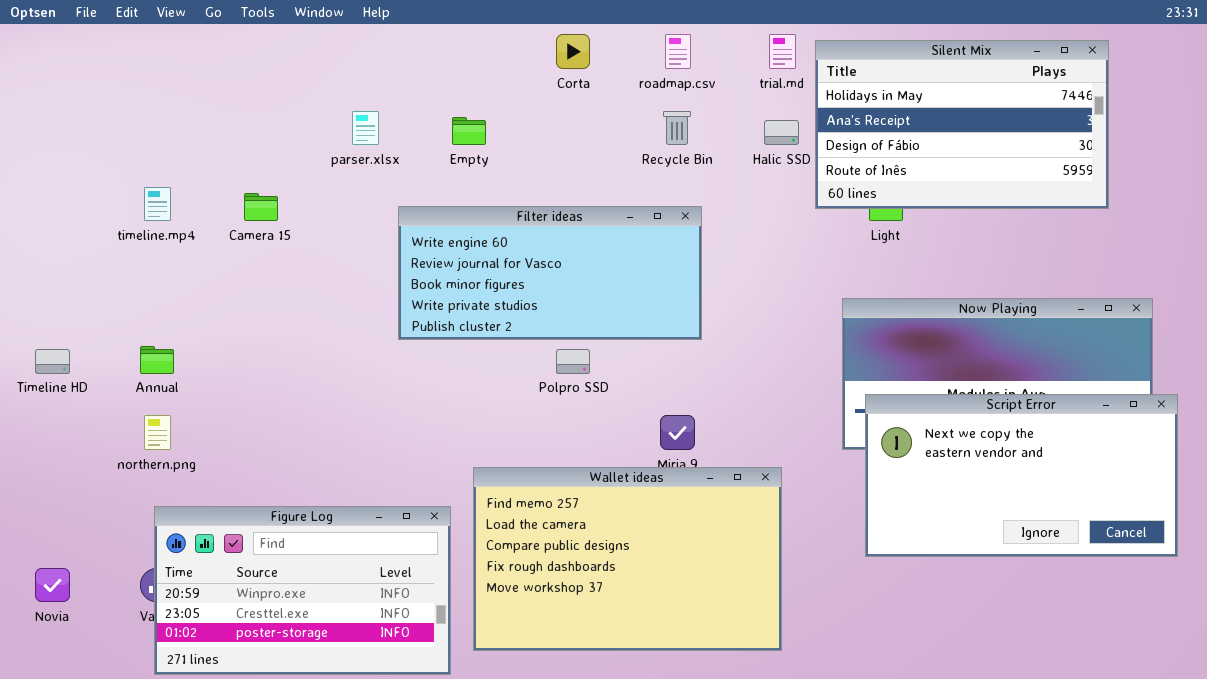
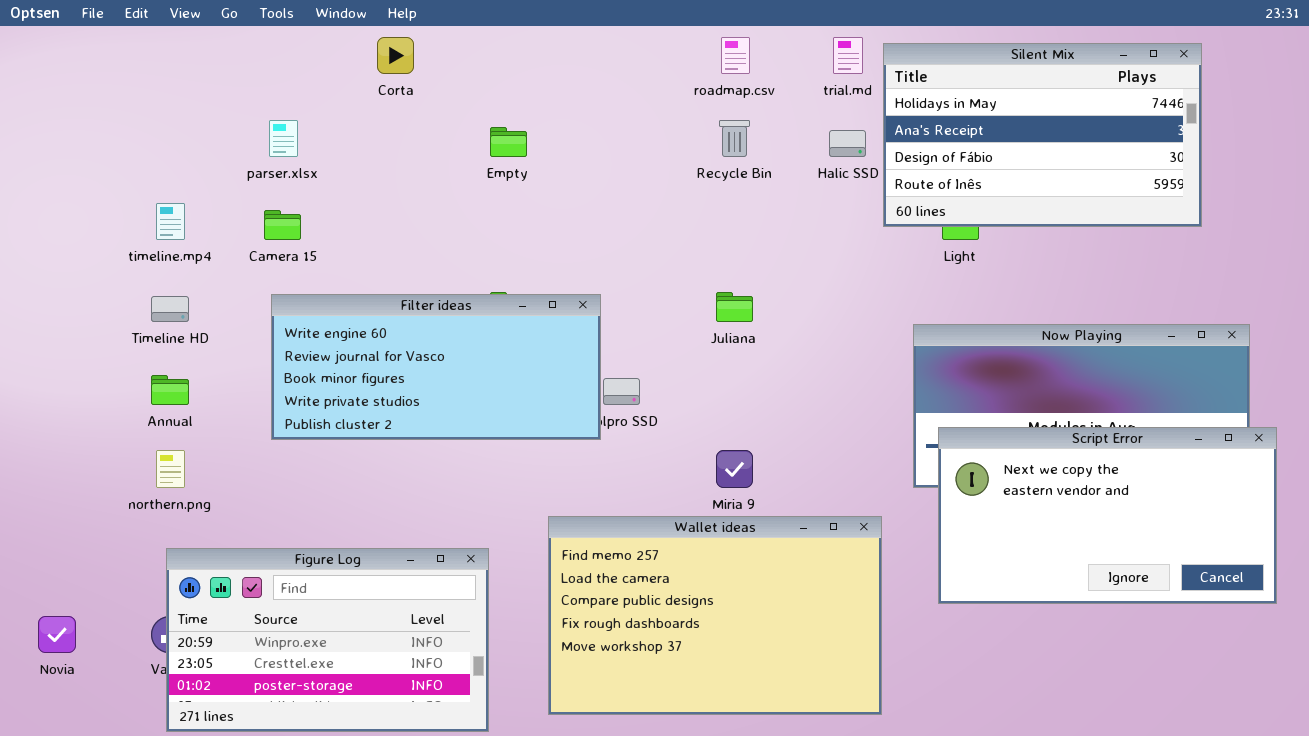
Corta: [556,34,590,69] -> [377,37,414,74], moved
parser.xlsx: [352,111,379,145] -> [269,120,298,157], moved
Filter ideas: [398,206,702,340] -> [271,294,601,440], moved
Timeline HD: [35,349,70,374] -> [151,296,189,322], moved
Wallet ideas: [473,467,782,651] -> [548,516,882,715], moved

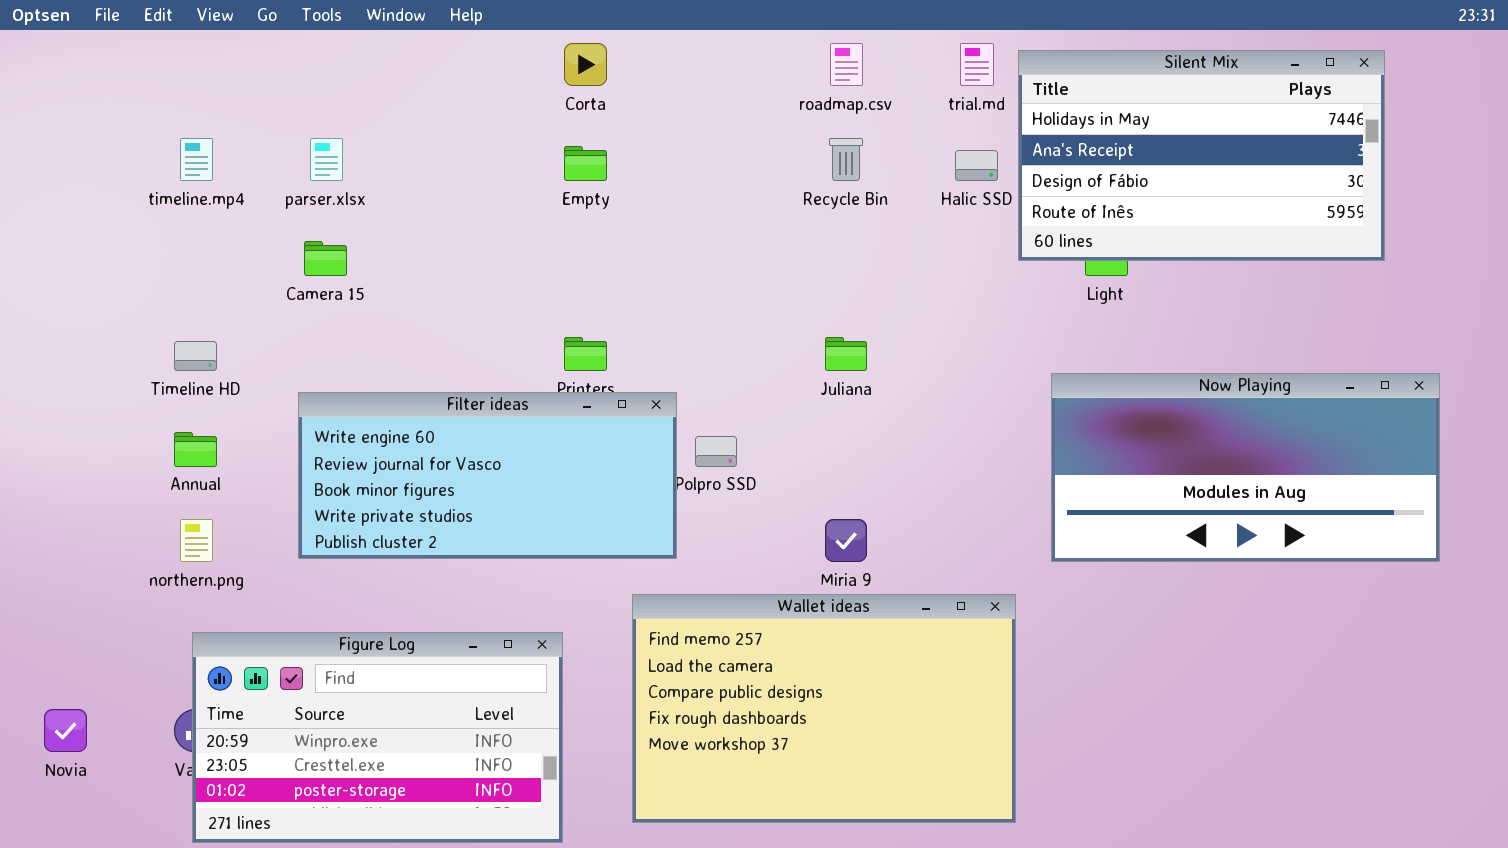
Corta: [377,37,414,74] -> [564,43,607,86], moved
timeline.mp4: [156,203,185,240] -> [180,138,213,181], moved
Filter ideas: [271,294,601,440] -> [298,392,677,559], moved
Script Error: [938,427,1277,604] -> none, closed

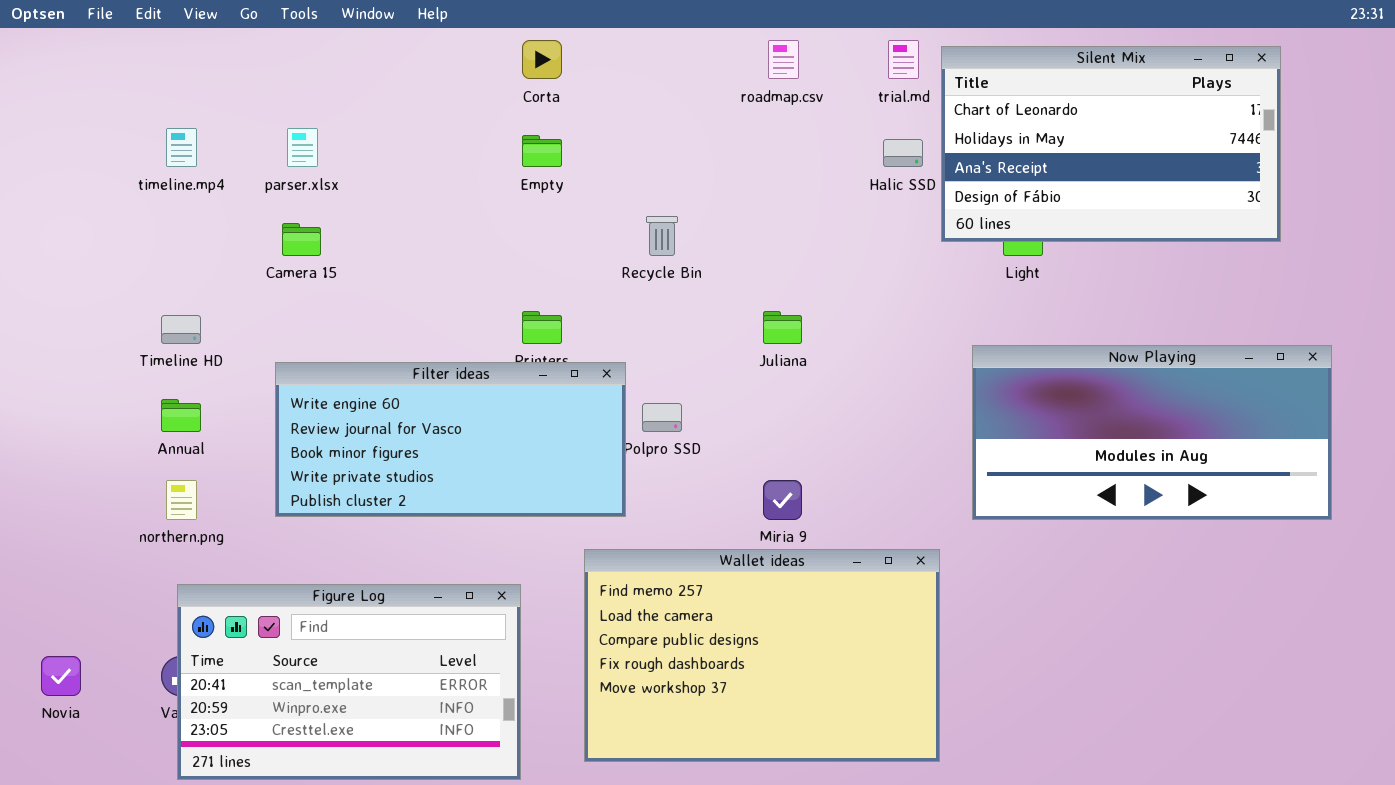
Silent Mix: [1018,50,1385,261] -> [941,46,1281,242], scrolled up 1 row
Recycle Bin: [829,138,863,181] -> [646,216,678,256], moved
Figure Log: [192,632,563,843] -> [177,584,521,780], scrolled up 1 row

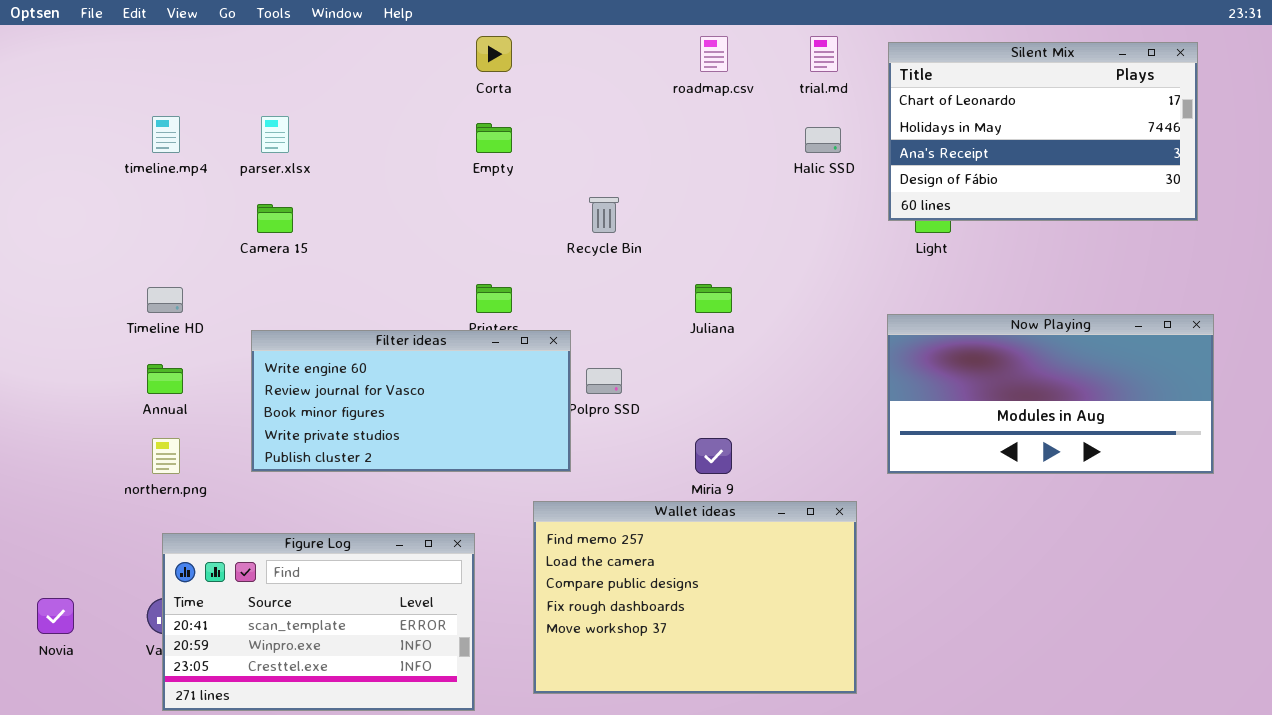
Silent Mix: [941,46,1281,242] -> [888,42,1198,221], moved

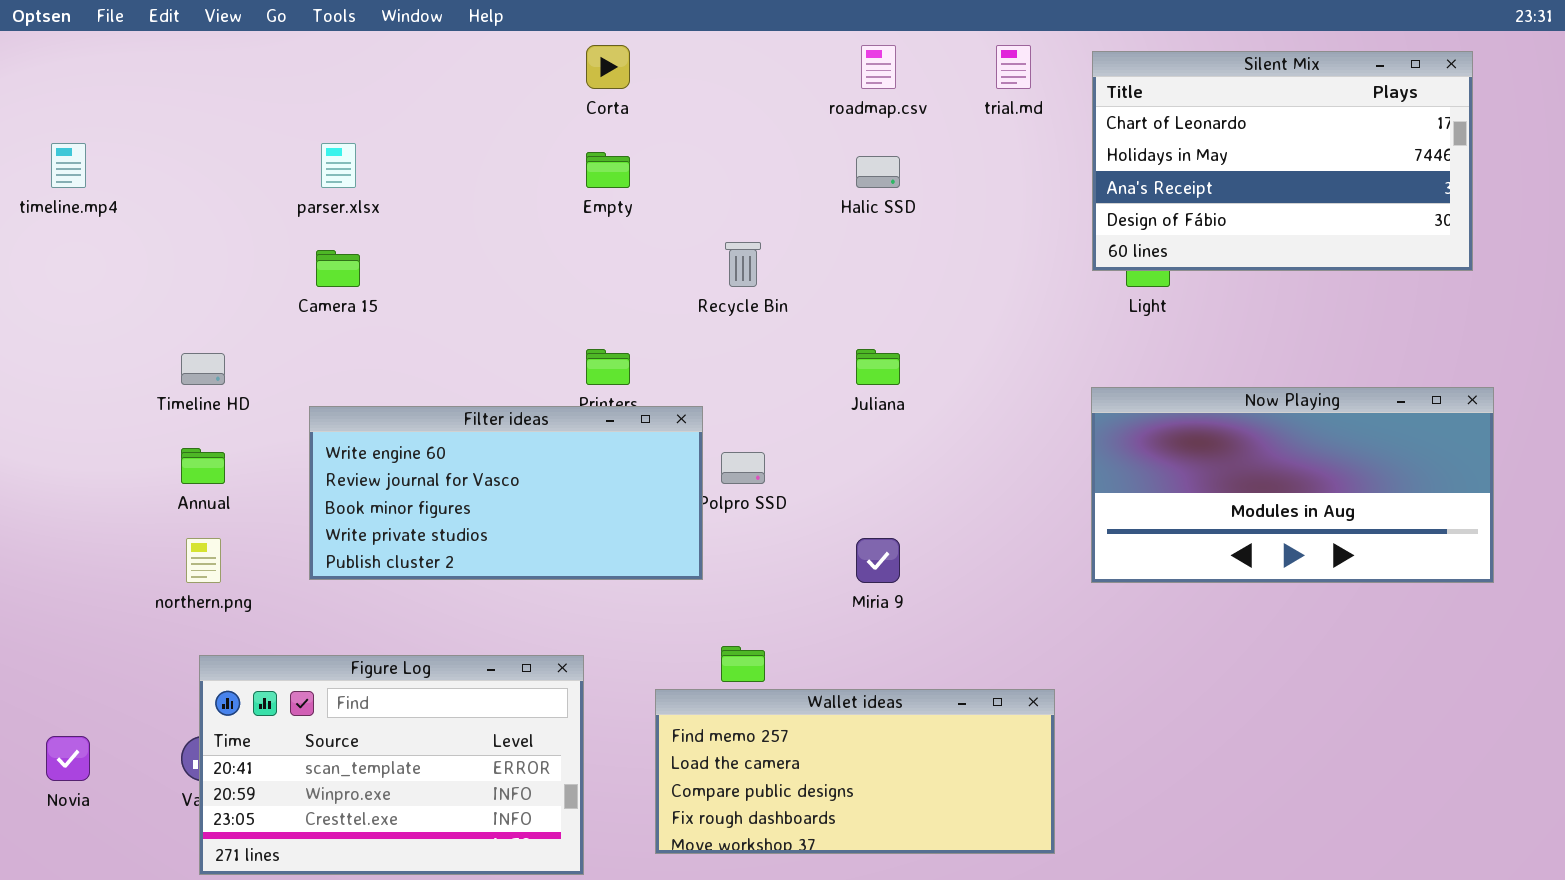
timeline.mp4: [152,116,180,153] -> [51,143,86,188], moved
Halic SSD: [805,127,841,153] -> [856,156,900,188], moved
Wallet ideas: [533,501,857,694] -> [655,689,1055,854], resized

